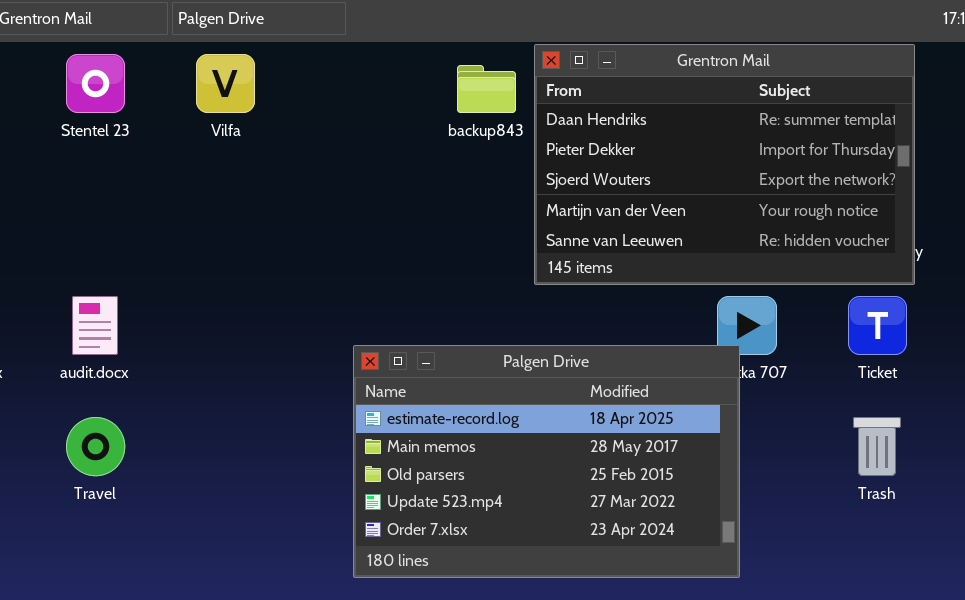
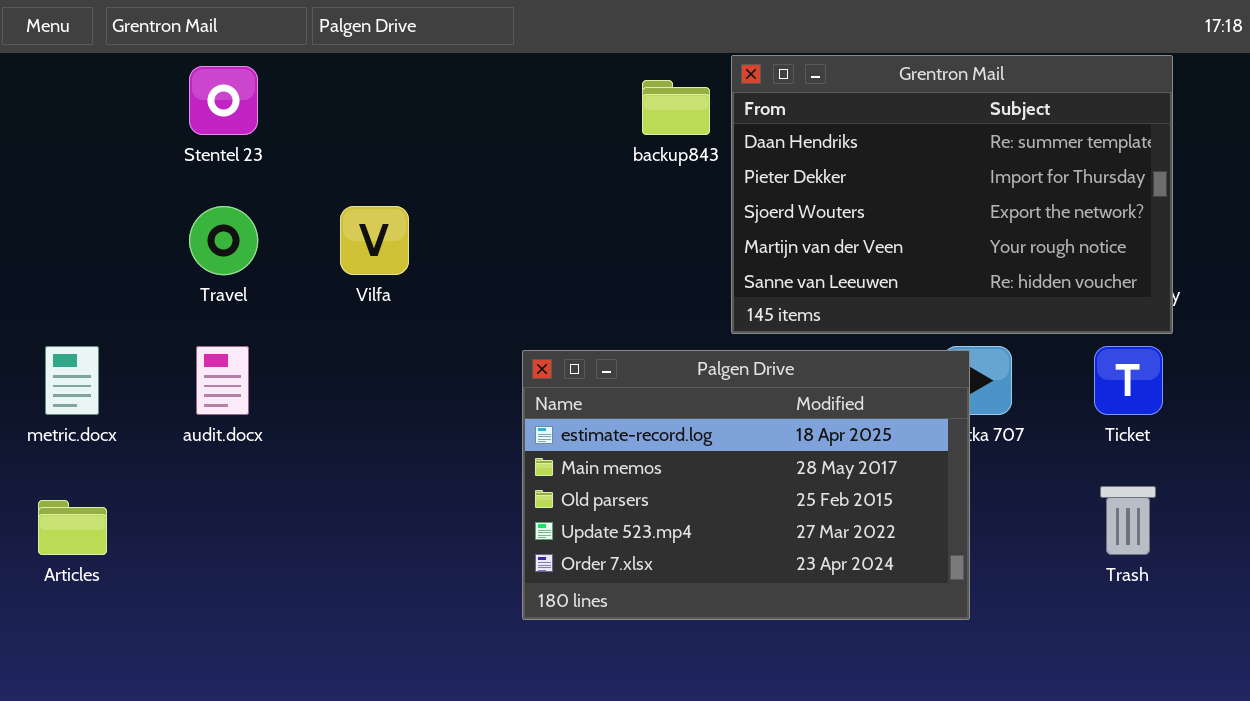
Vilfa: [196,54,255,113] -> [340,206,409,275], moved
Palgen Drive: [353,345,740,578] -> [522,350,970,620], moved
Travel: [66,417,125,476] -> [189,206,258,275], moved

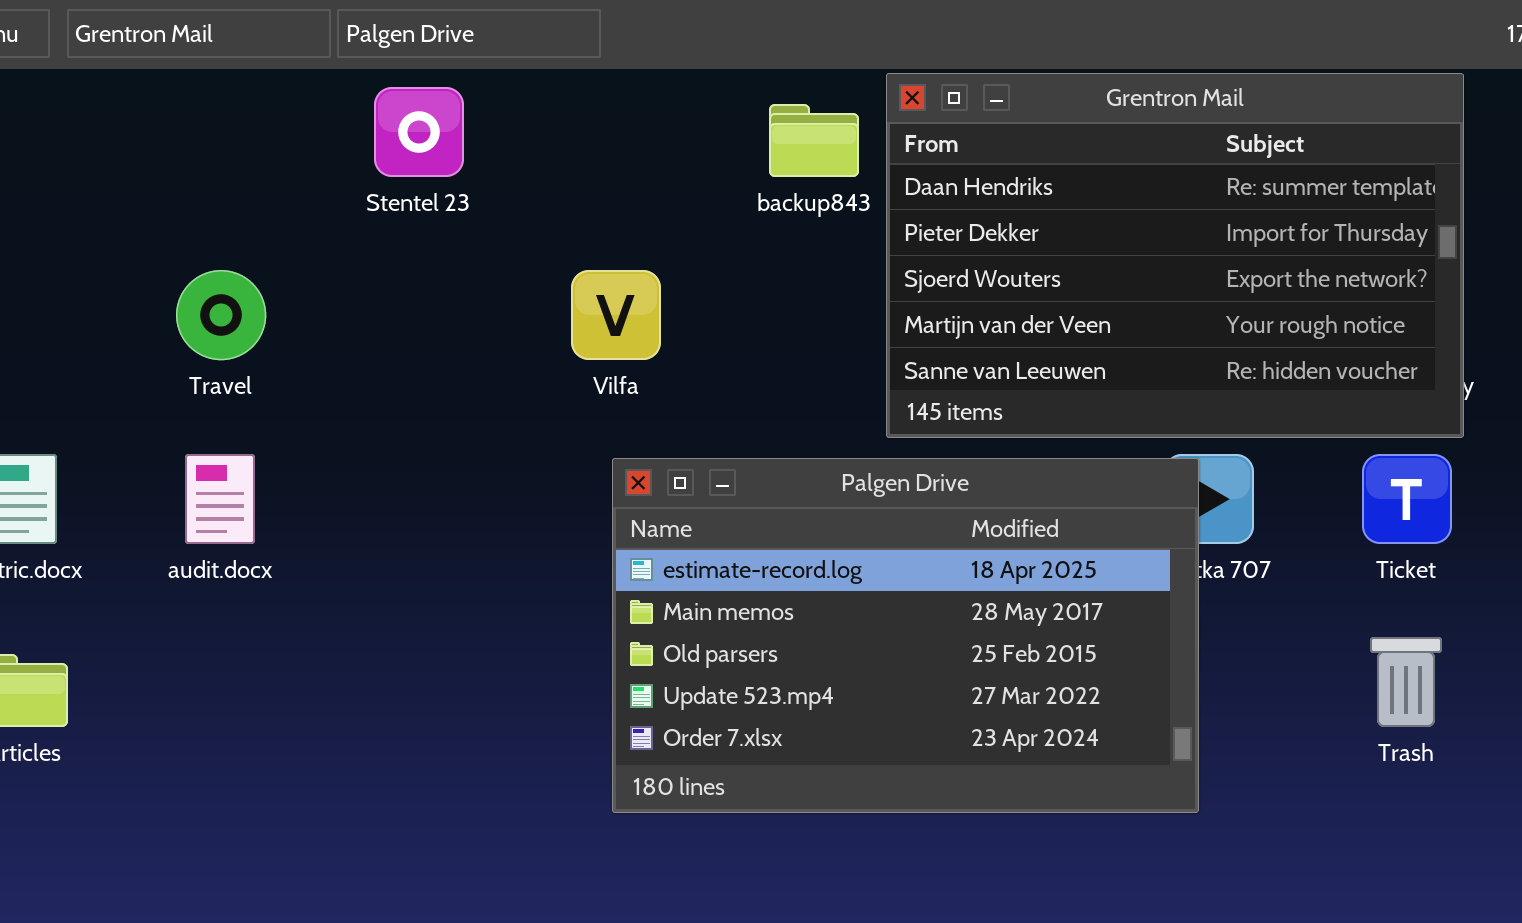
Stentel 23: [189,66,258,135] -> [374,87,464,177], moved
Vilfa: [340,206,409,275] -> [571,270,661,360], moved

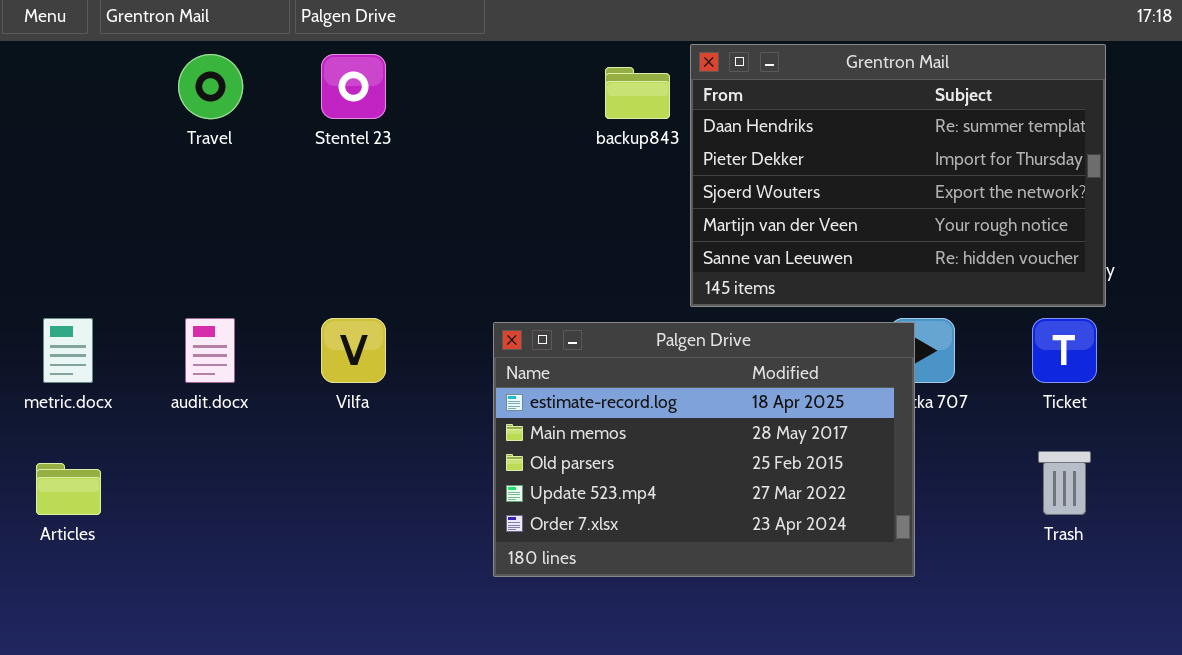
Travel: [176,270,266,360] -> [178,54,243,119], moved
Vilfa: [571,270,661,360] -> [321,318,386,383], moved

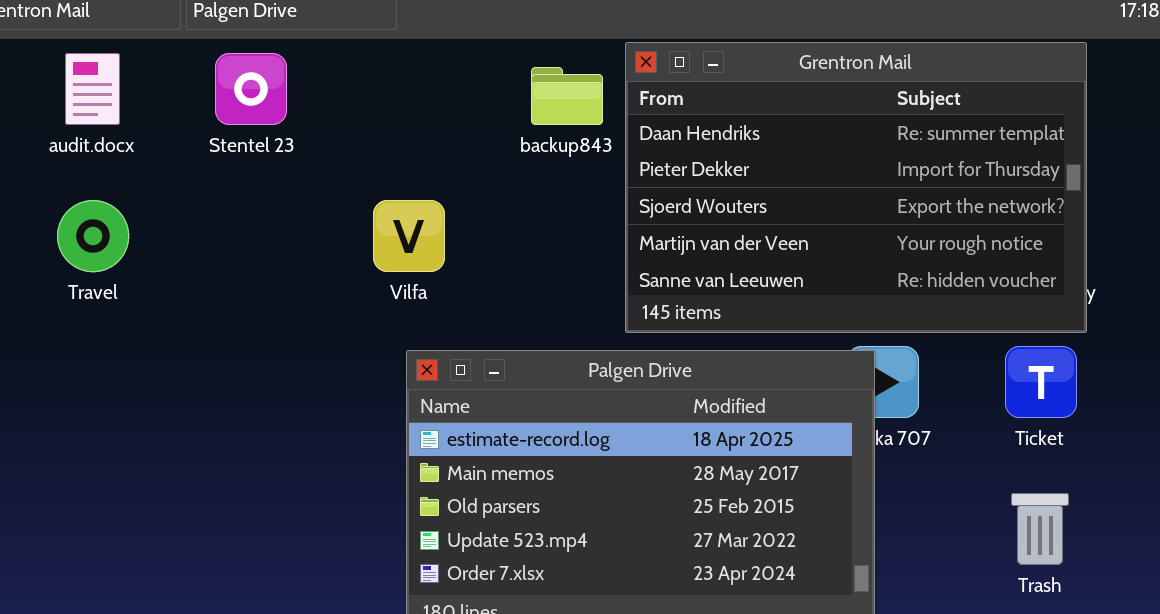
Travel: [178,54,243,119] -> [57,200,129,272], moved
audit.docx: [185,318,235,383] -> [65,53,120,125], moved
Vilfa: [321,318,386,383] -> [373,200,445,272], moved

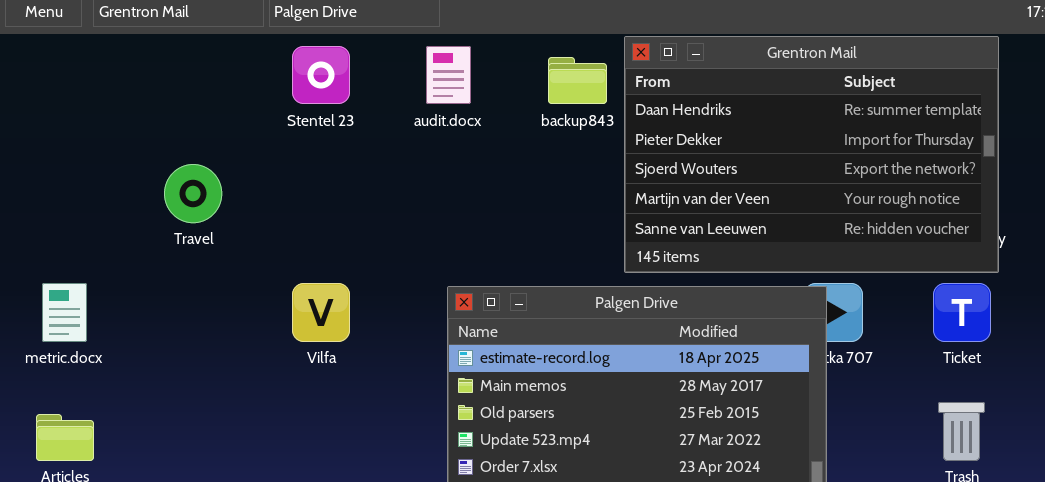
audit.docx: [65,53,120,125] -> [426,46,471,104], moved
Vilfa: [373,200,445,272] -> [292,283,350,342], moved

